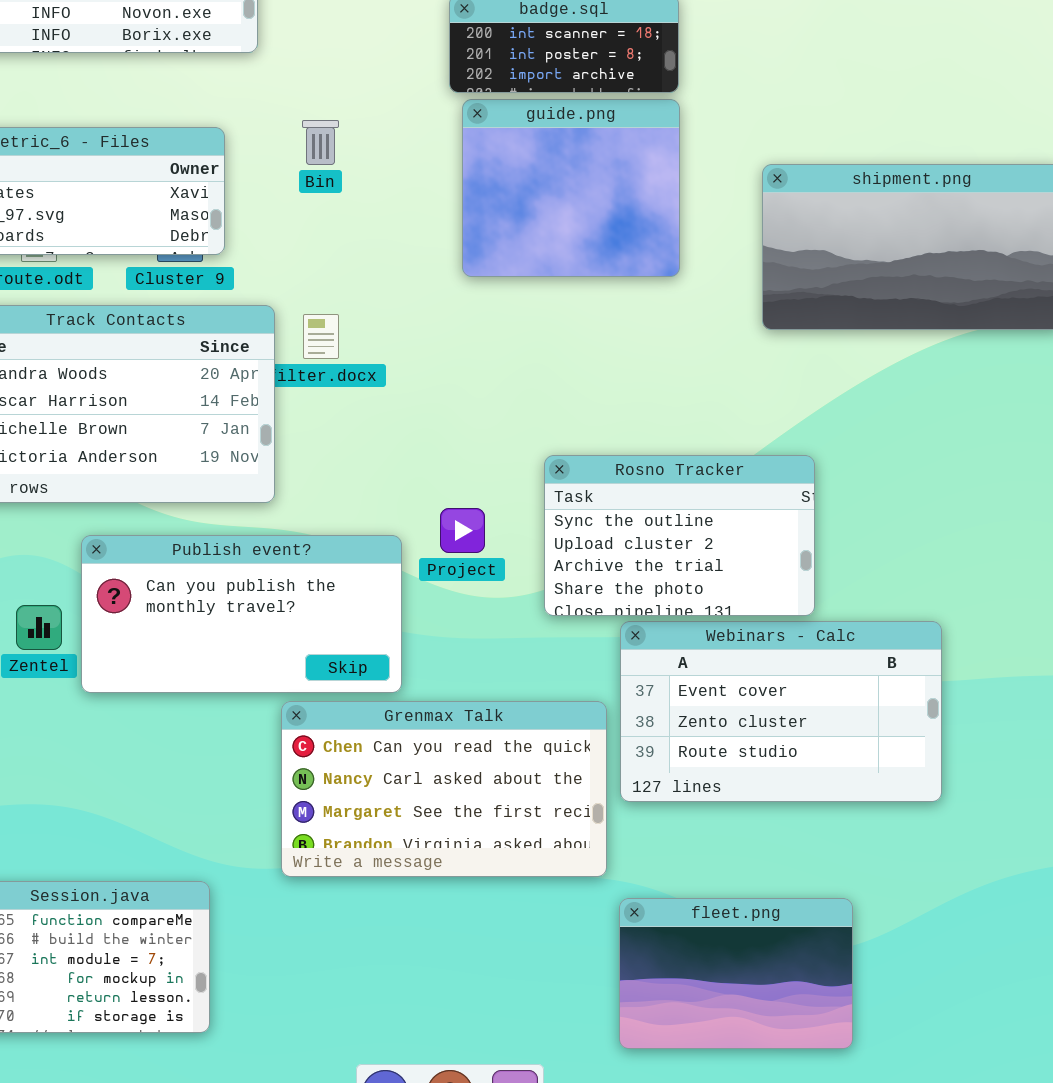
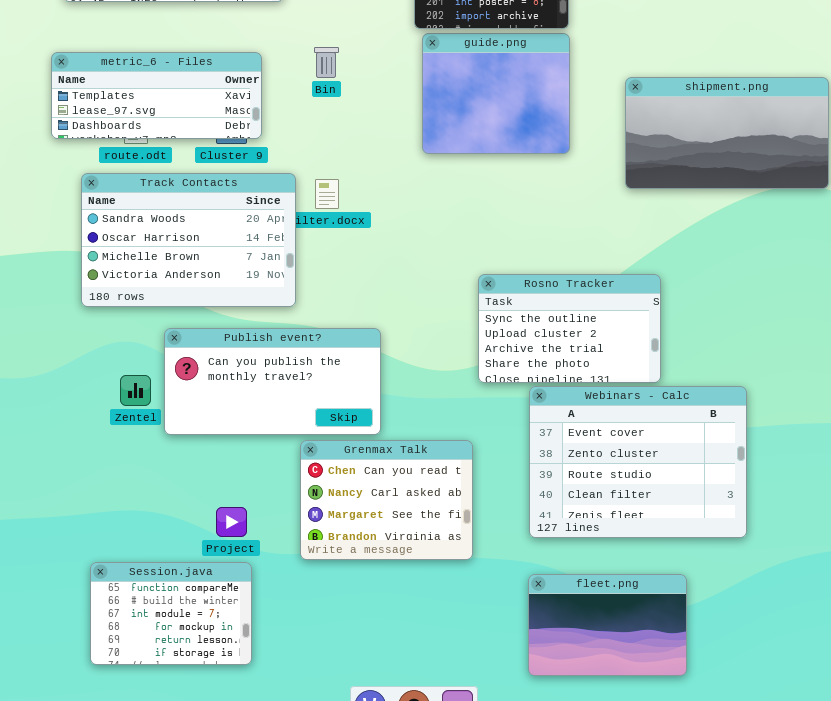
Project: [440,508,485,553] -> [216,507,247,537], moved
Webinars - Calc: [620,621,942,802] -> [529,386,747,538], resized
Grenmax Talk: [281,701,607,877] -> [300,440,473,560], resized

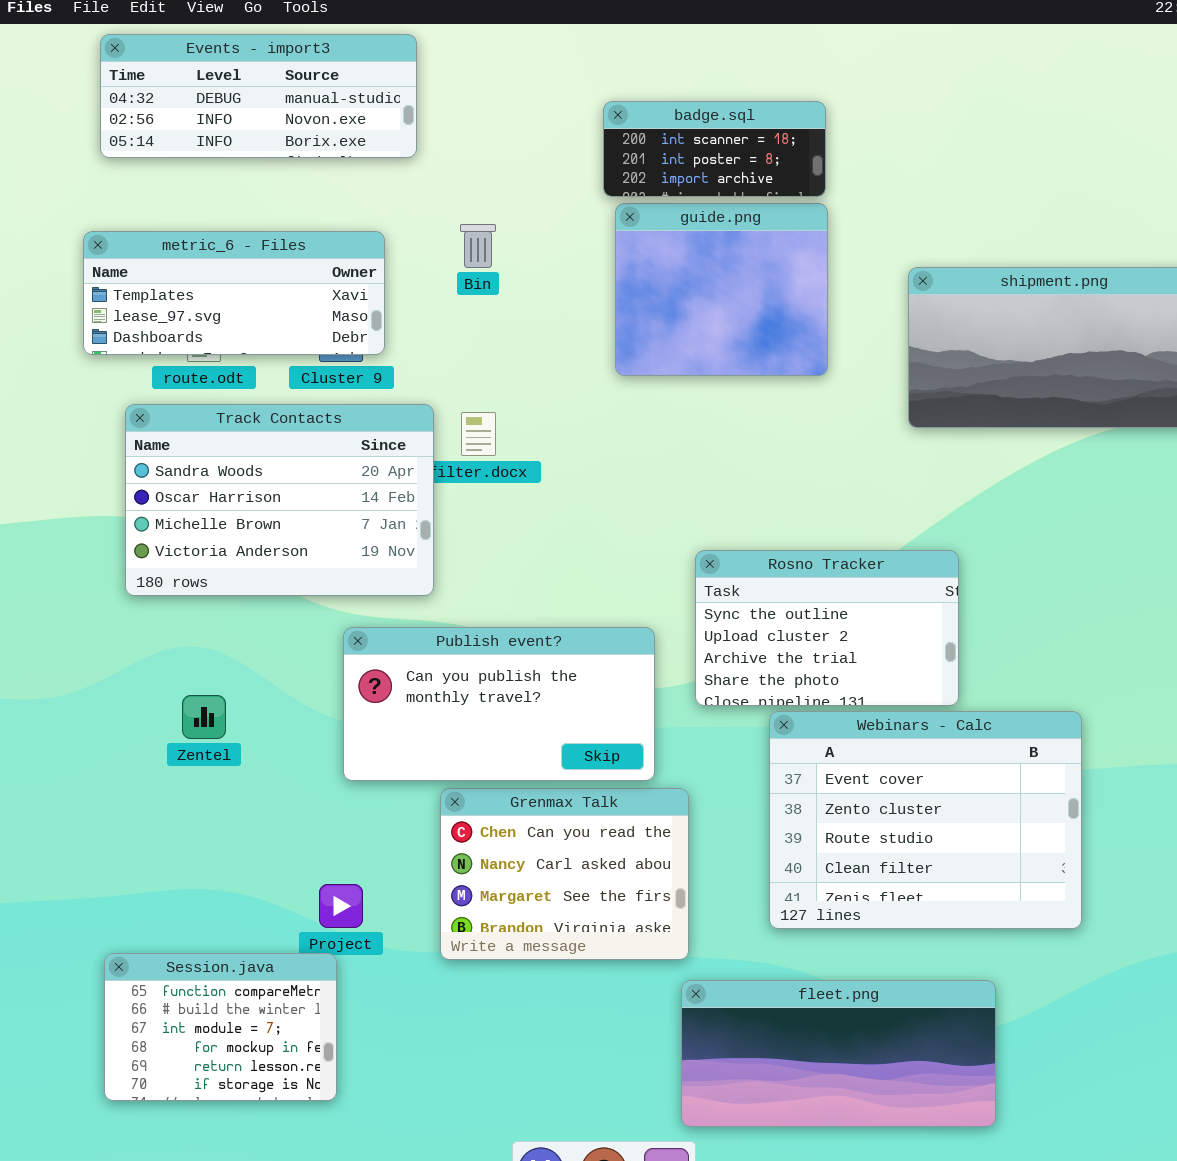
Publish event?: [164,328,381,435] -> [343,627,655,781], moved
Session.java: [90,562,252,665] -> [104,953,337,1101], moved
fleet.png: [528,574,687,676] -> [681,980,996,1127], resized

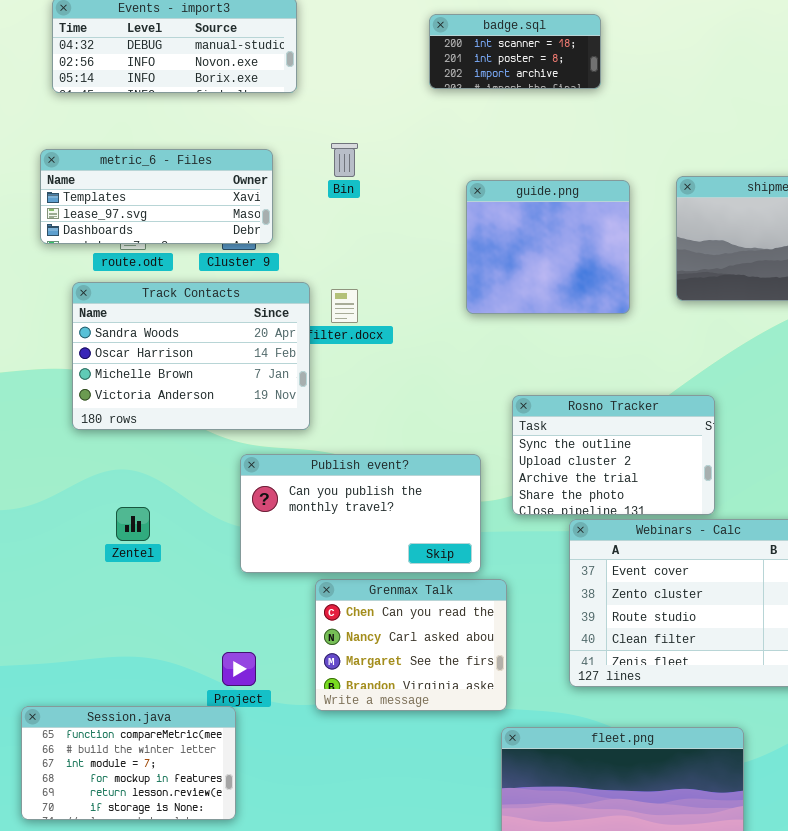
badge.sql: [603,101,826,197] -> [429,14,601,89], moved
guide.png: [615,203,828,376] -> [466,180,630,314], moved
Session.java: [104,953,337,1101] -> [21,706,236,820], resized

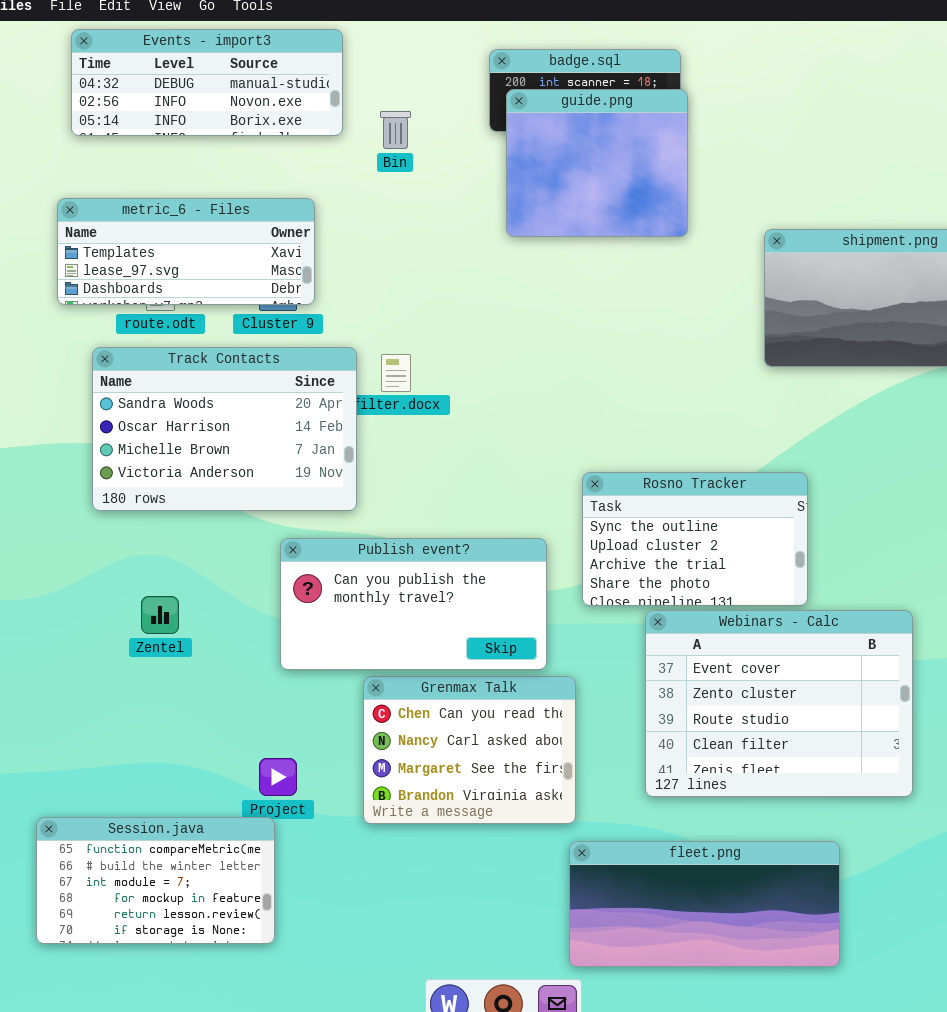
Bin: [331,143,358,177] -> [380,111,411,149], moved
guide.png: [466,180,630,314] -> [506,89,688,237], moved

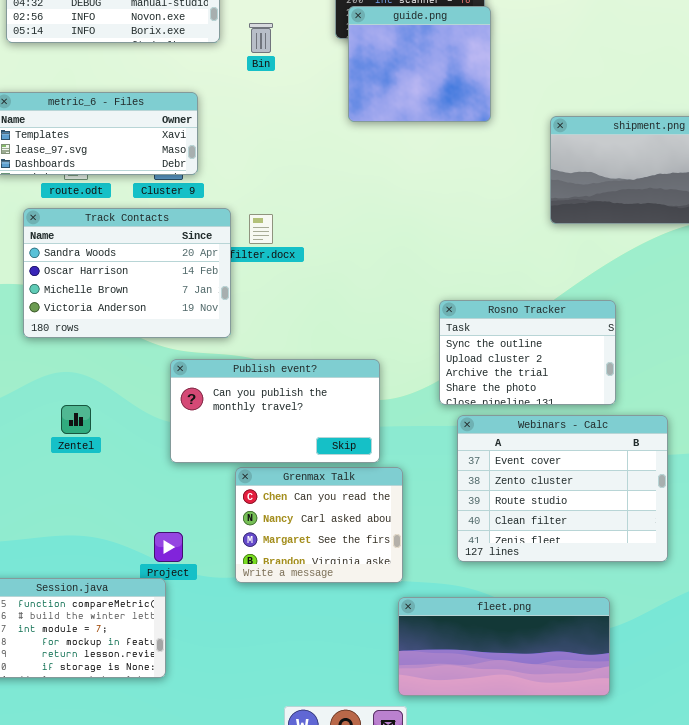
Rosno Tracker: [582,472,808,606] -> [439,300,616,405], moved

